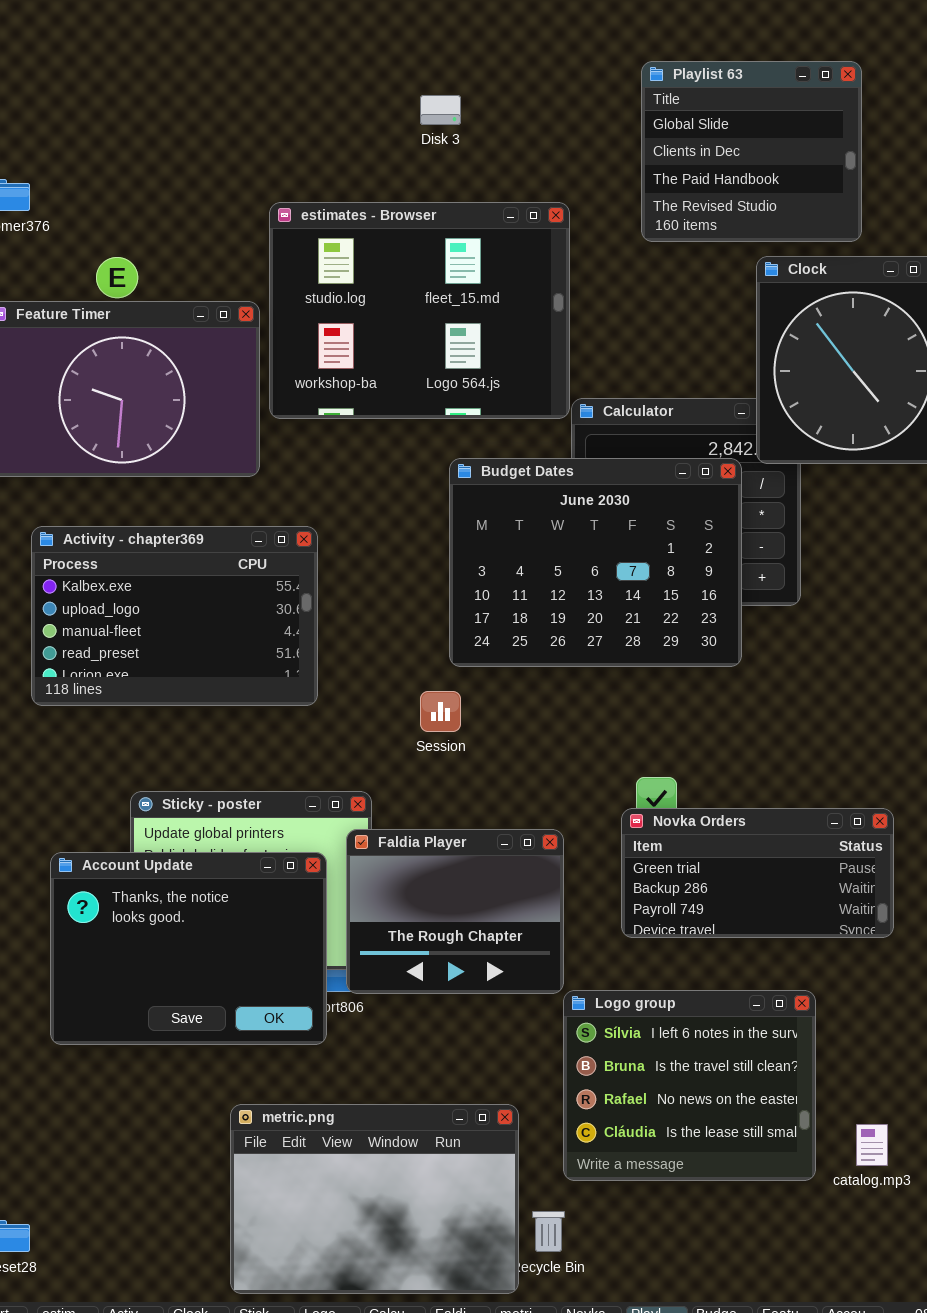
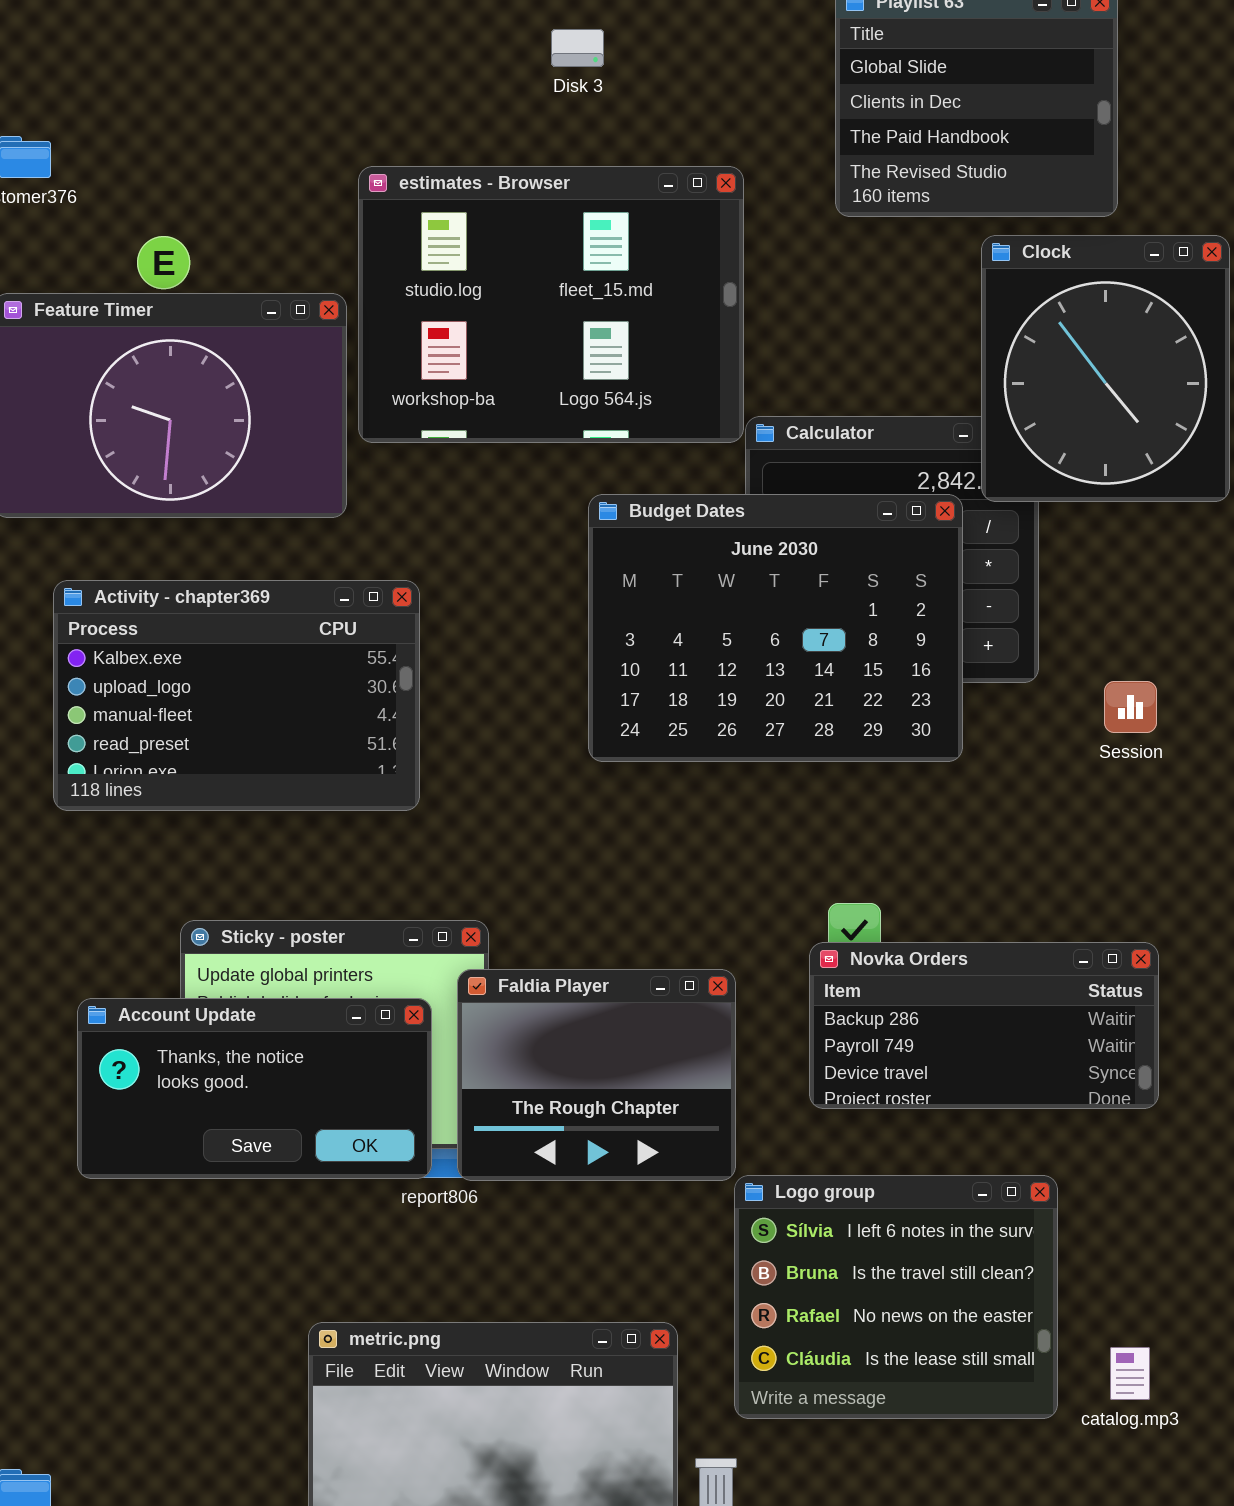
Session: [420,691,461,732] -> [1104,681,1157,733], moved
Novka Orders: [621,808,894,938] -> [809,942,1159,1109], scrolled down 1 row
Account Update: [50,852,327,1045] -> [77,998,432,1179], resized

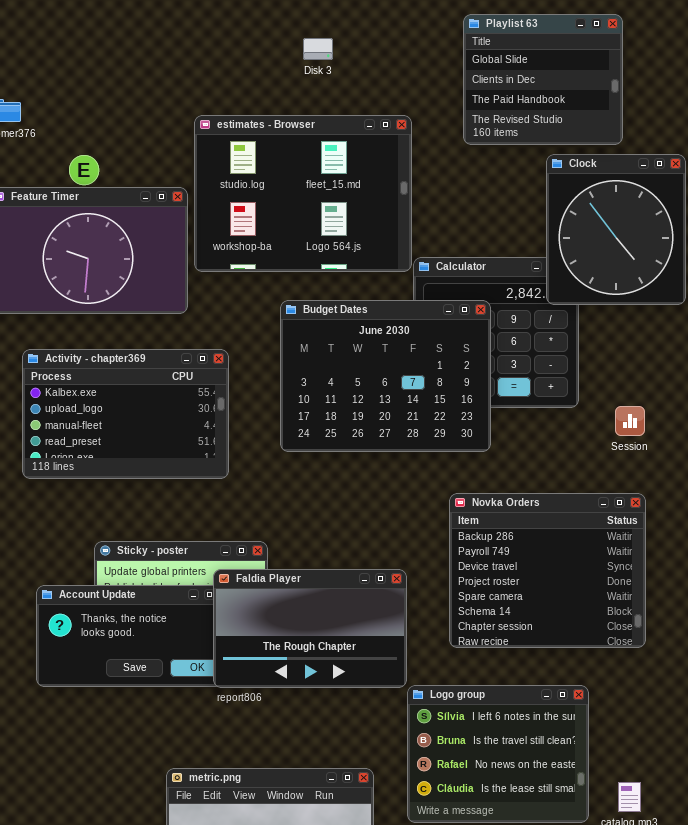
Budget Dates: [588,494,963,762] -> [280,300,491,452], moved
Novka Orders: [809,942,1159,1109] -> [449,493,646,648], resized
Faldia Player: [457,969,736,1181] -> [213,569,407,688], resized

